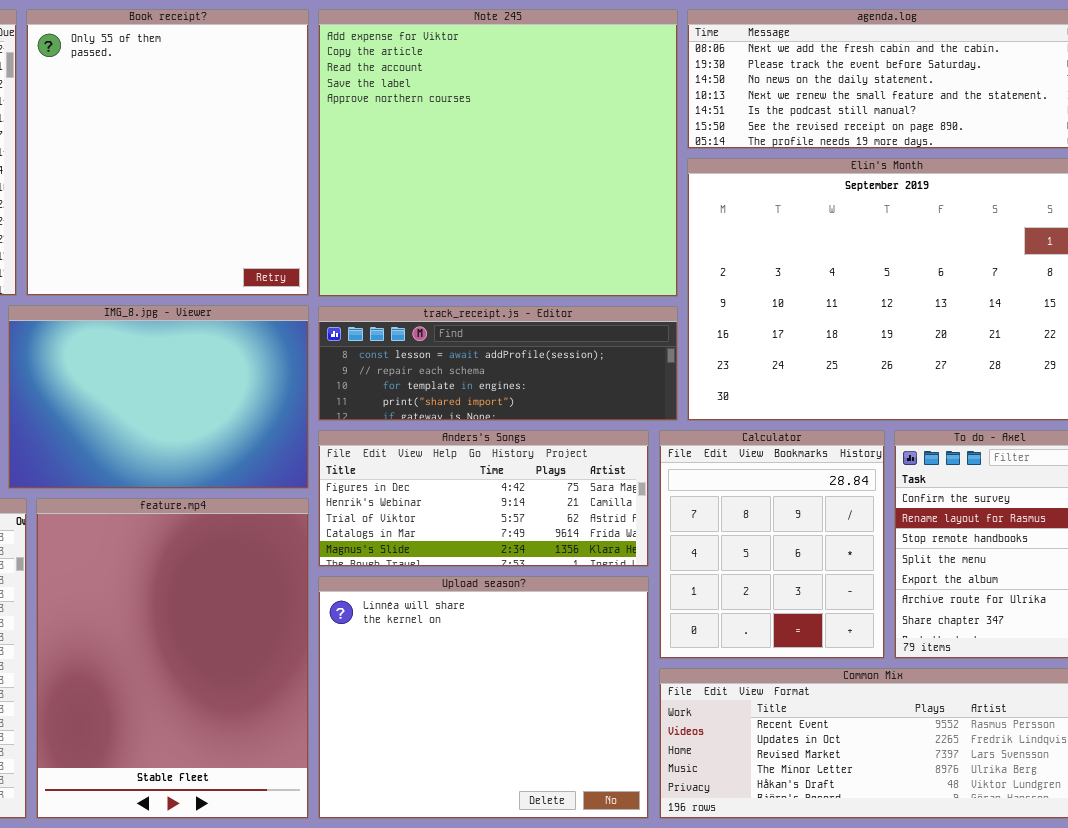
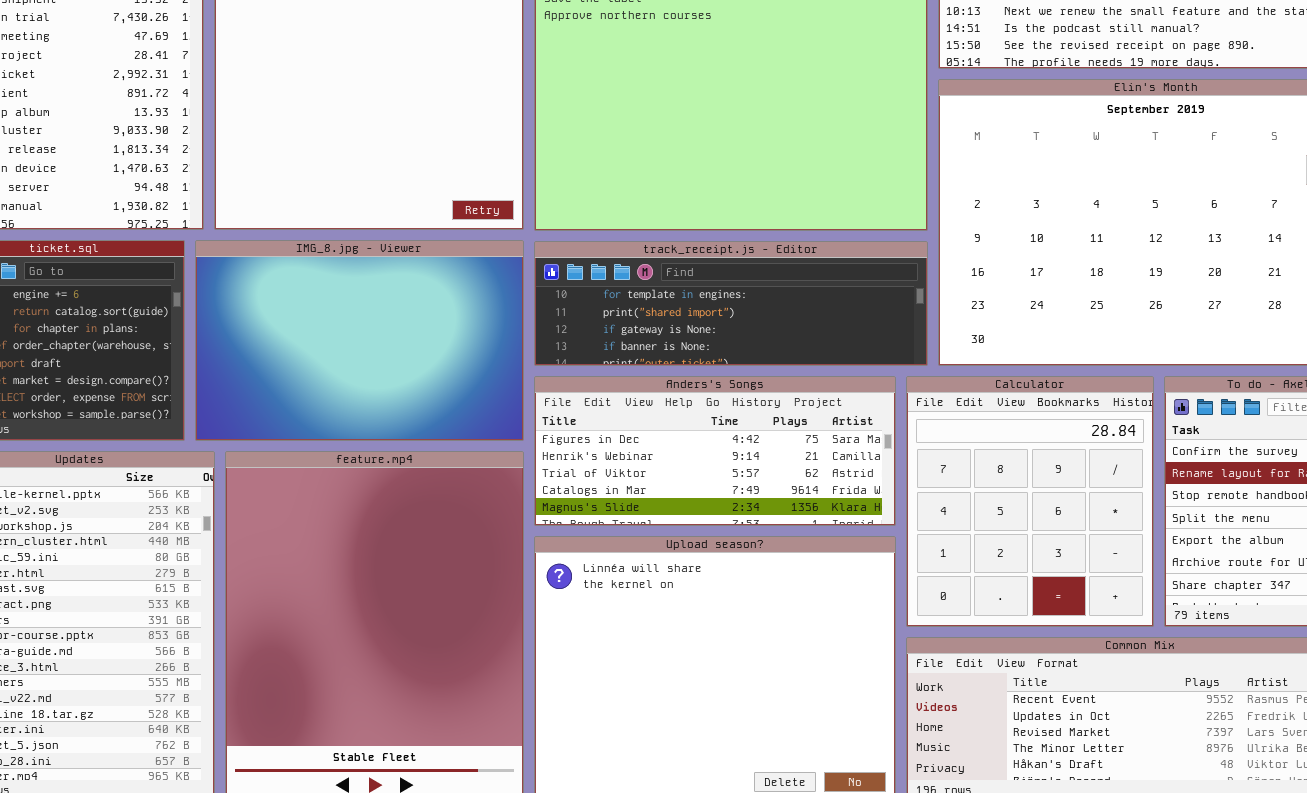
track_receipt.js - Editor: [318,306,678,421] -> [534,241,928,366], scrolled down 2 rows

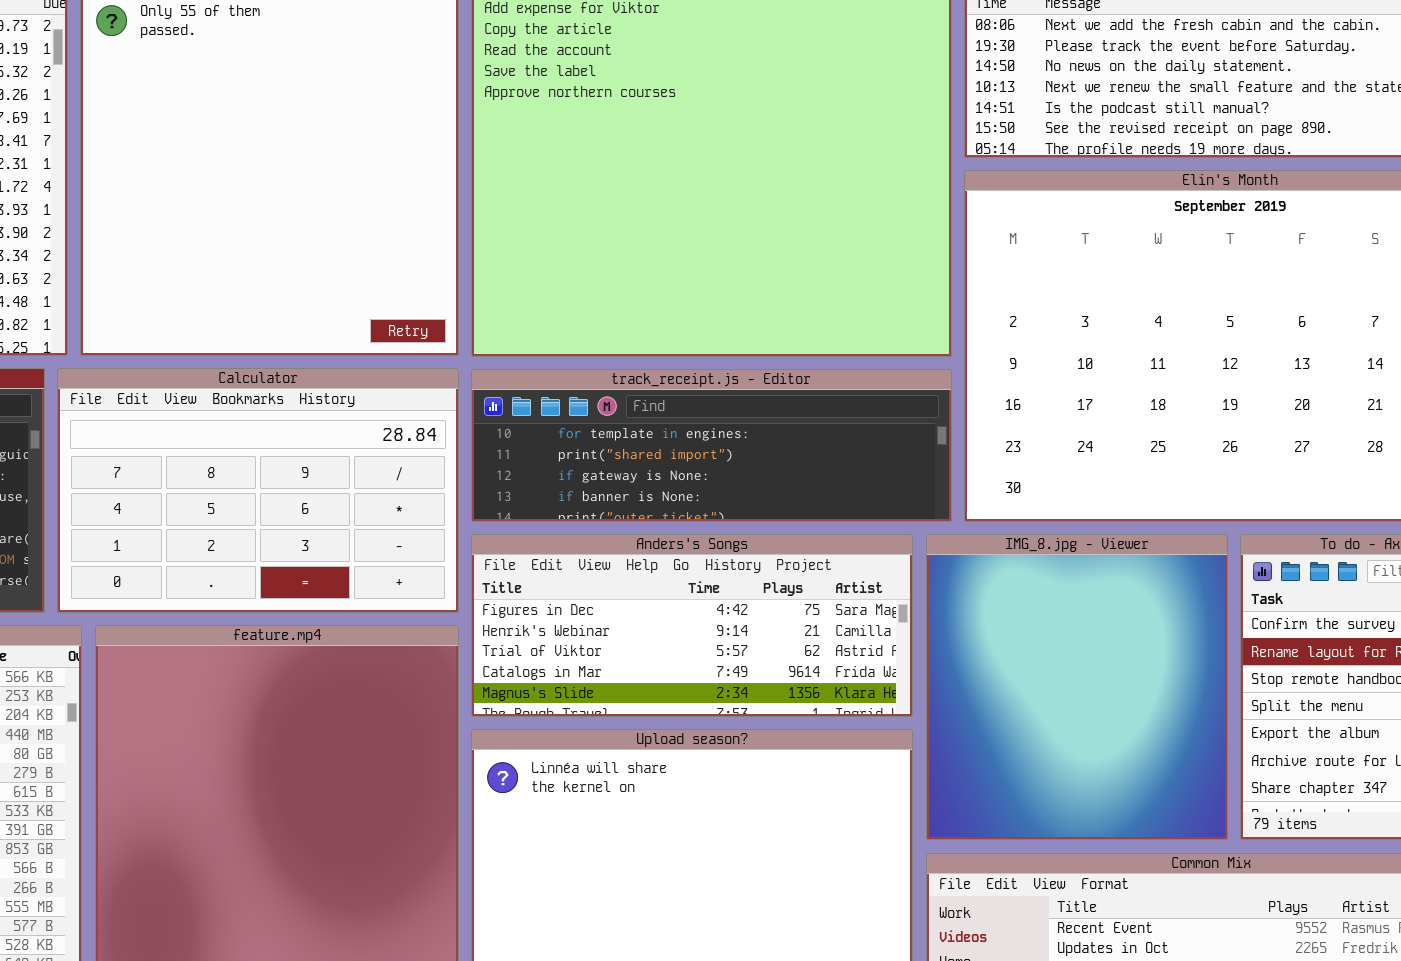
IMG_8.jpg - Viewer: [195,240,524,441] -> [926,534,1228,840], moved, resized
Calculator: [906,376,1154,627] -> [57,368,459,613], moved, resized

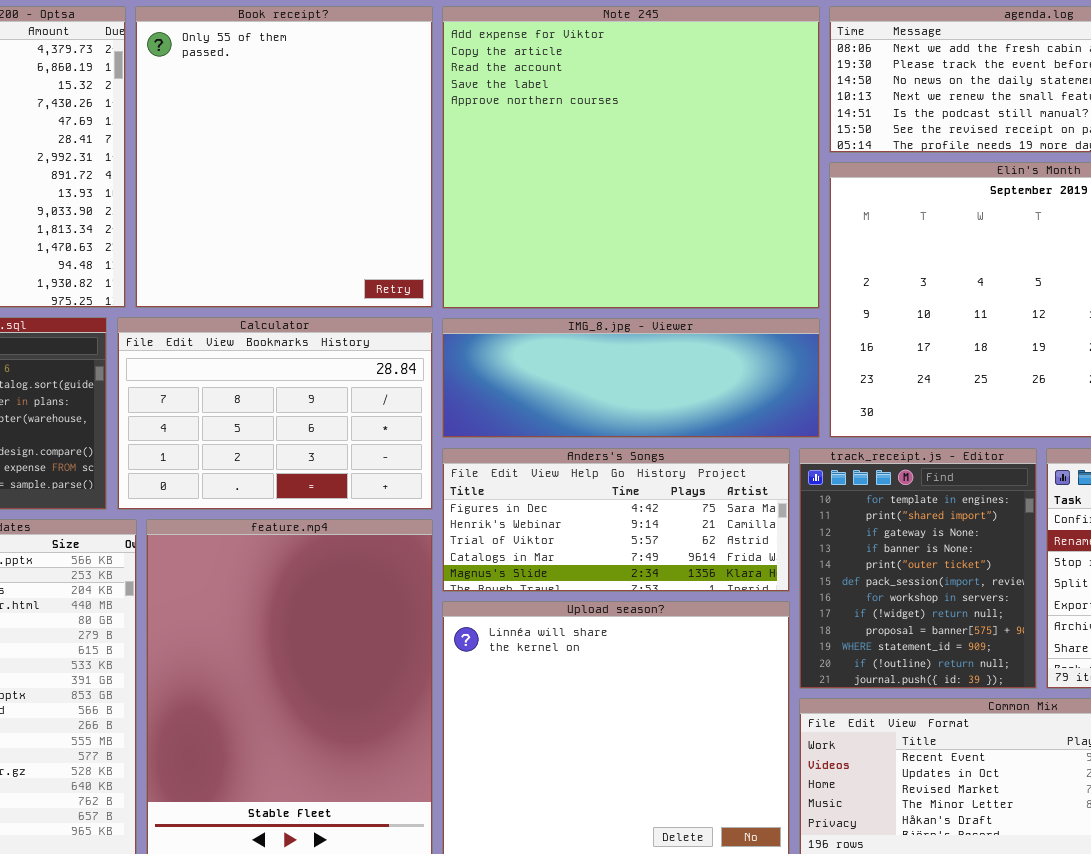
track_receipt.js - Editor: [471,369,952,522] -> [799,448,1037,689], moved, resized
IMG_8.jpg - Viewer: [926,534,1228,840] -> [442,318,820,438], moved, resized

